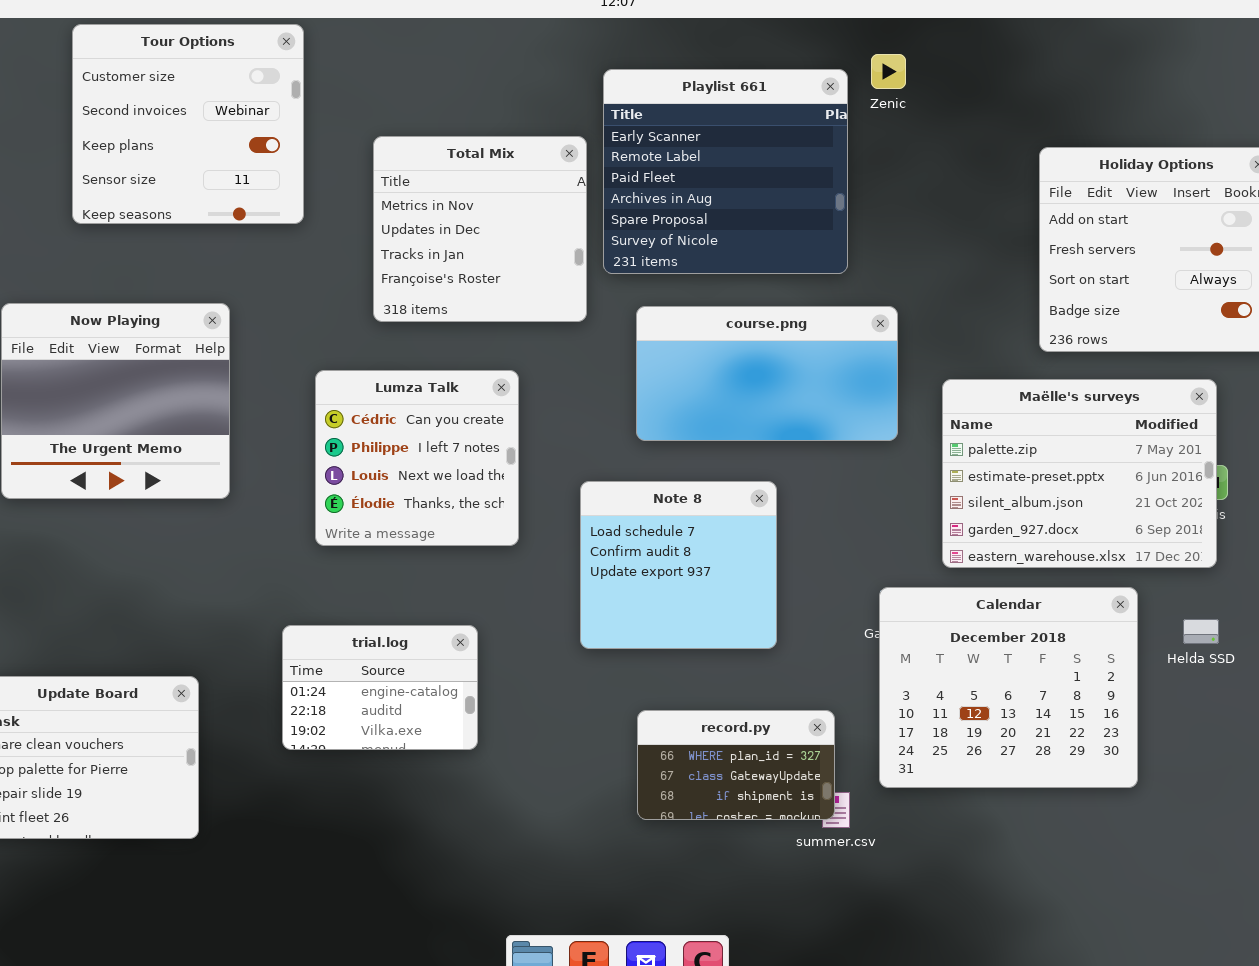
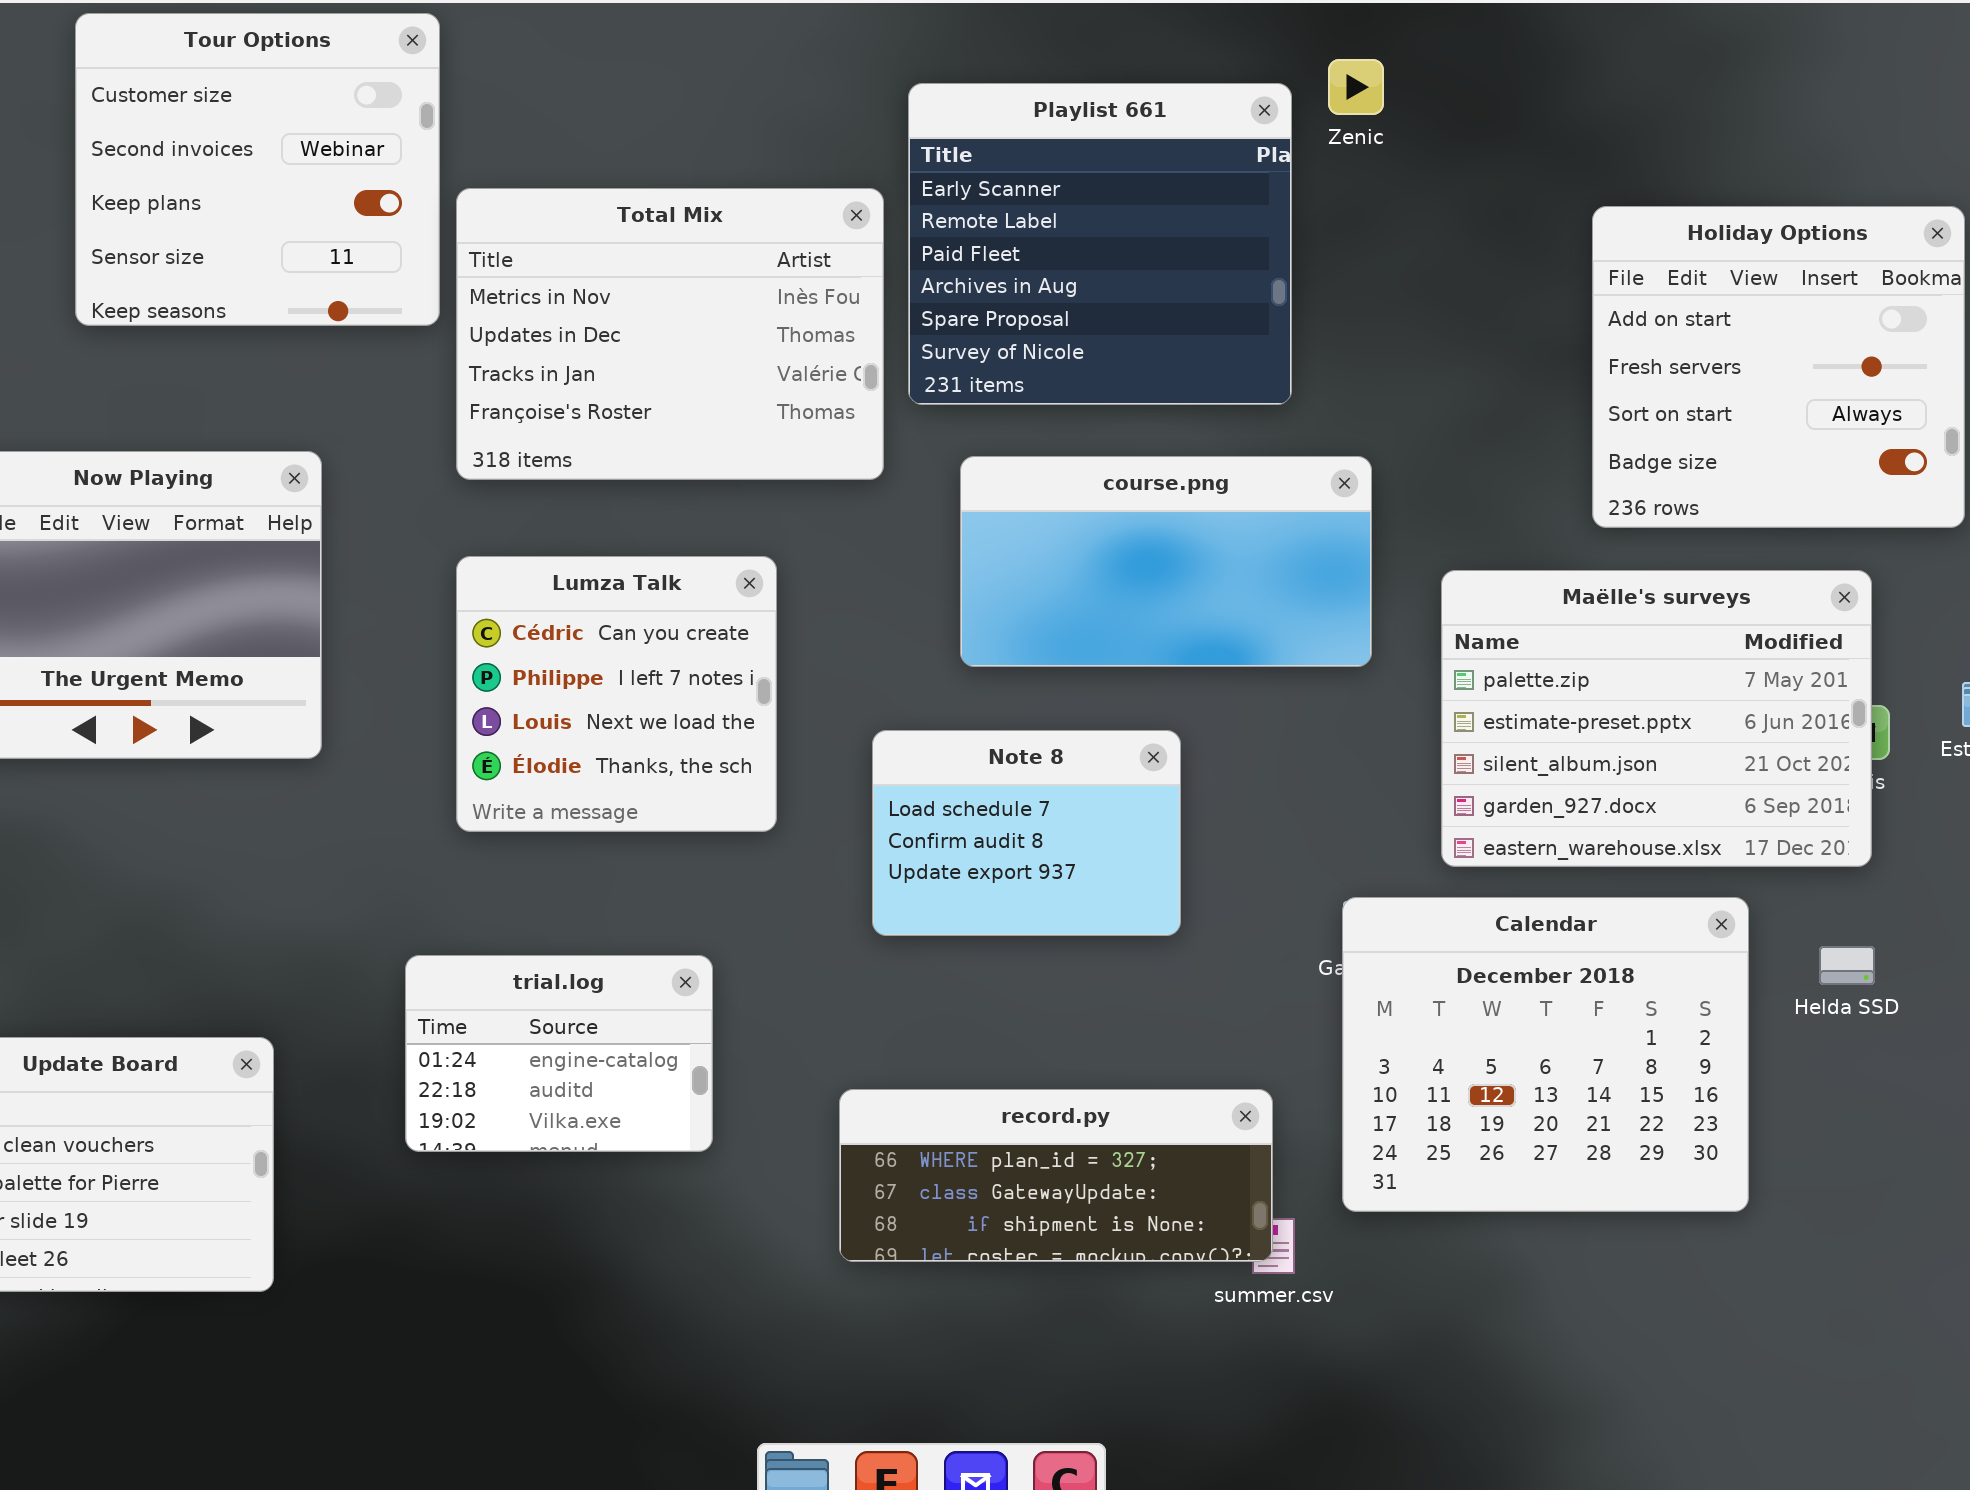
Total Mix: [373,136,587,322] -> [456,188,884,480], resized
Note 8: [580,481,777,649] -> [872,730,1181,936], resized
record.py: [637,710,835,820] -> [839,1089,1273,1262], resized

